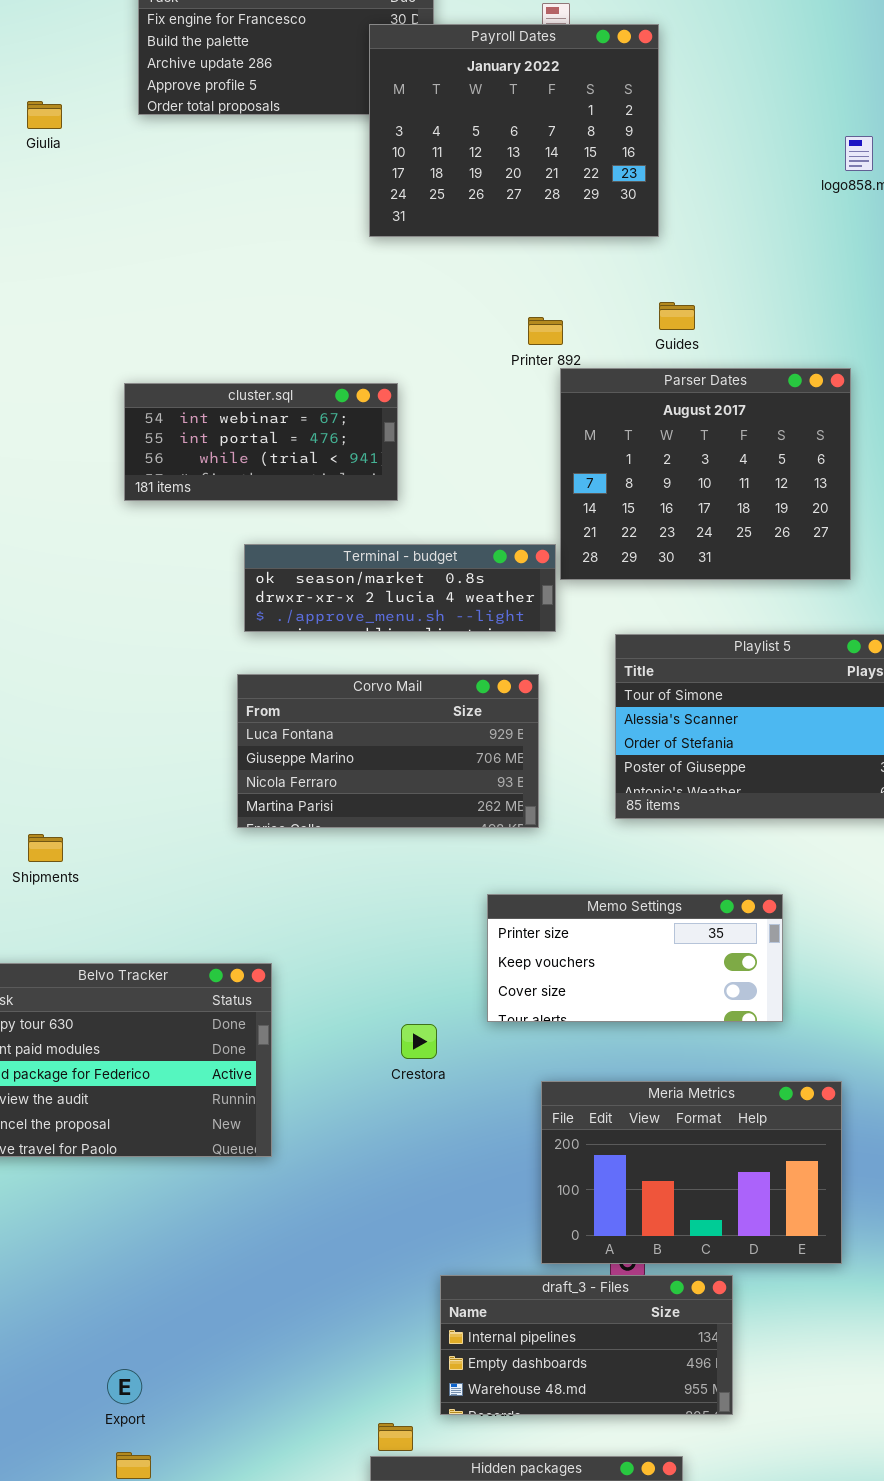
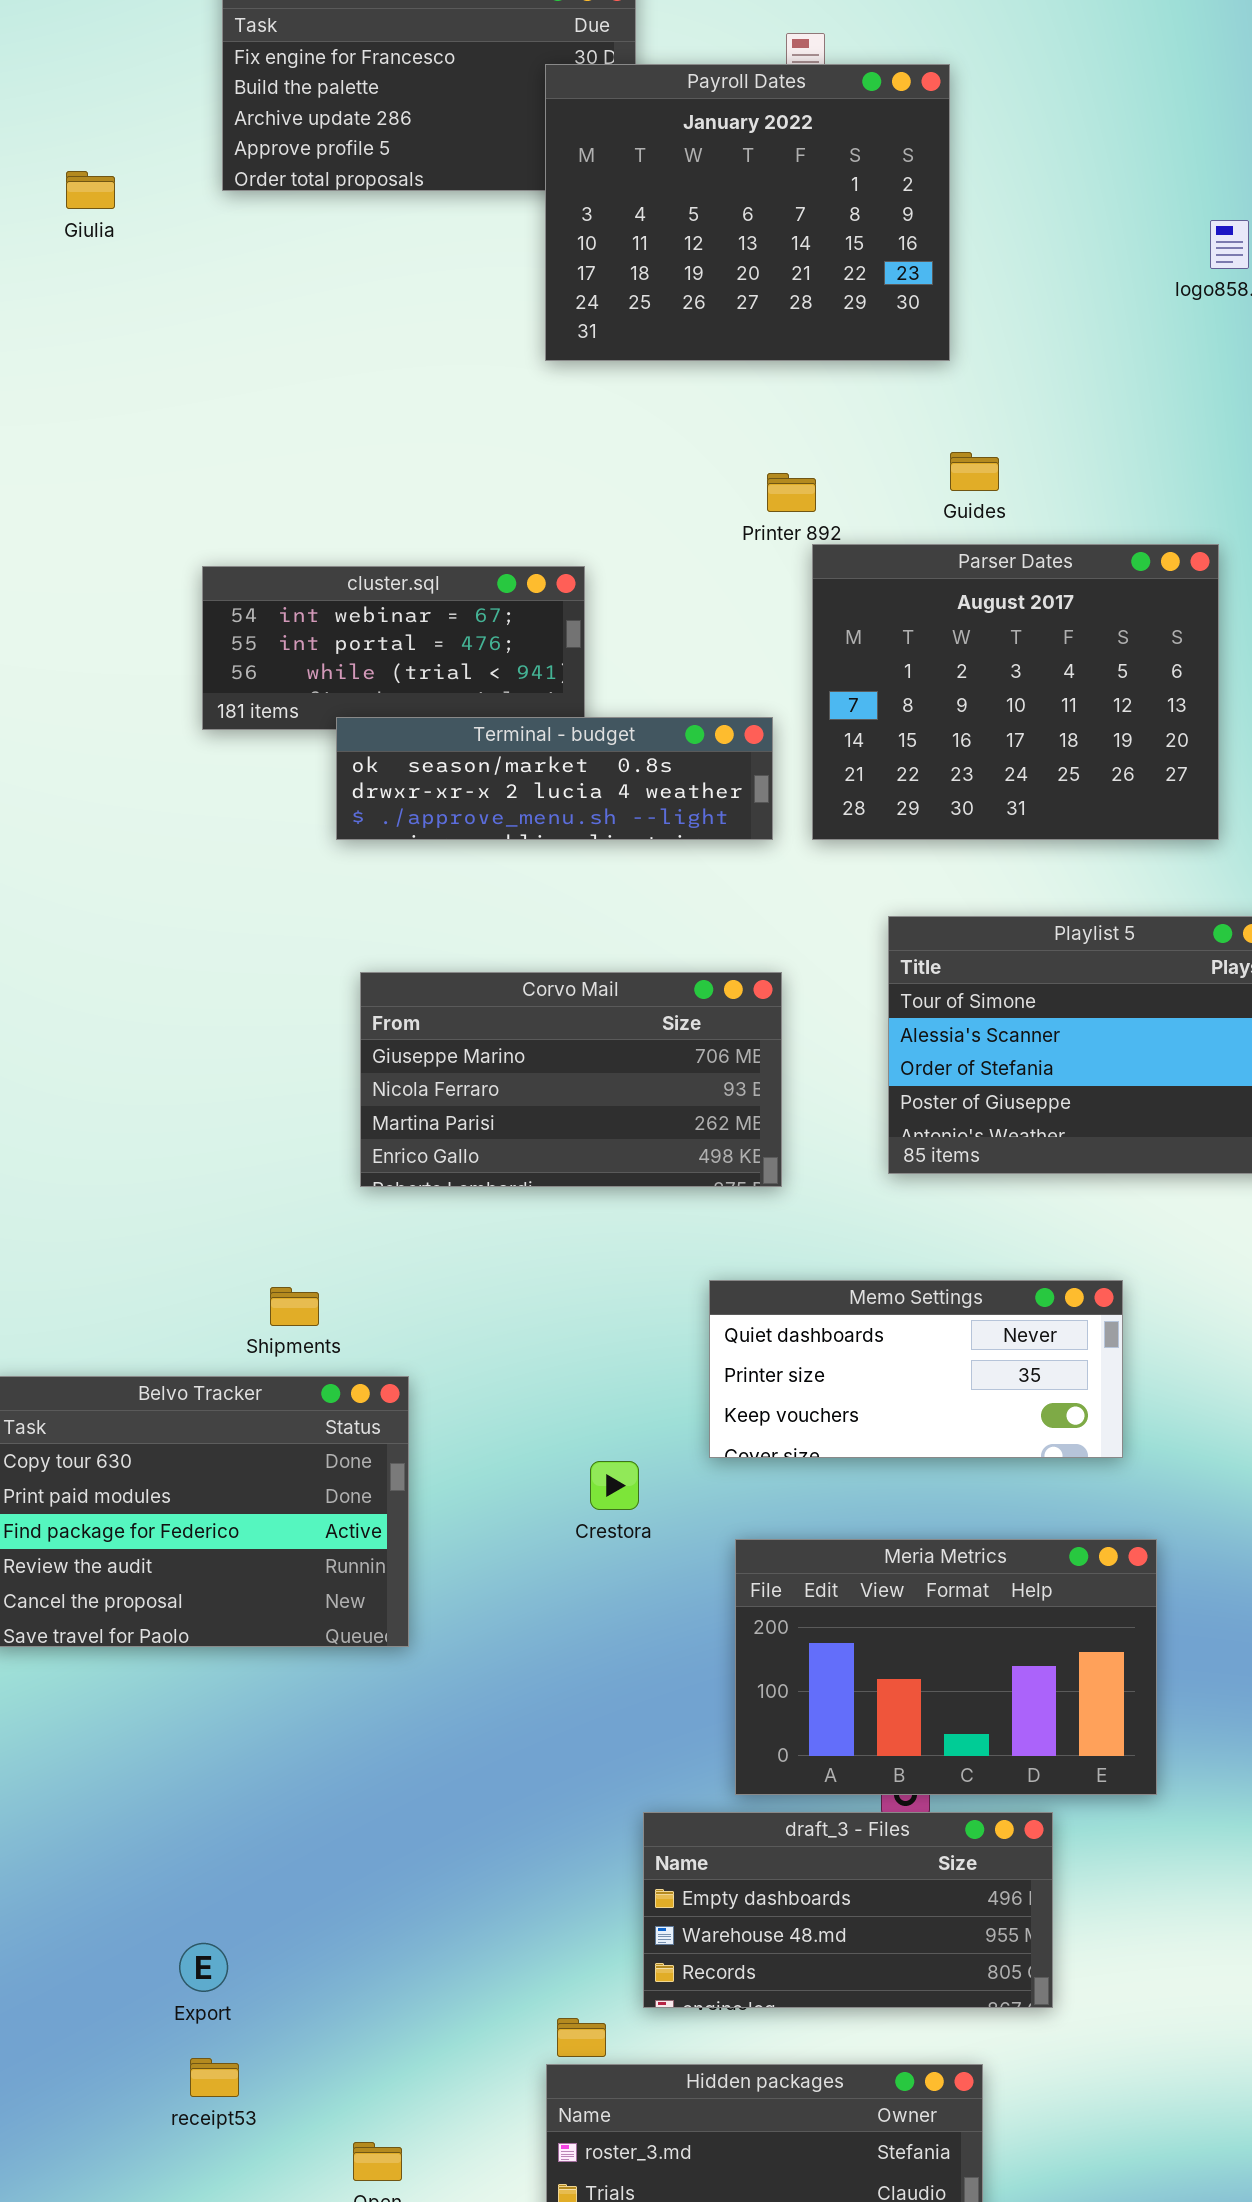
Terminal - budget: [244,544,556,632] -> [336,717,773,840], moved
Corvo Mail: [237,674,539,828] -> [360,972,782,1187], scrolled down 1 row
Shipments: [28,834,63,862] -> [270,1287,319,1326], moved
Memo Settings: [487,894,783,1022] -> [709,1280,1123,1458], scrolled up 1 row
Meria Metrics: [541,1081,842,1264] -> [735,1539,1157,1795], moved
draft_3 - Files: [440,1275,733,1415] -> [643,1812,1053,2008], scrolled down 1 row

